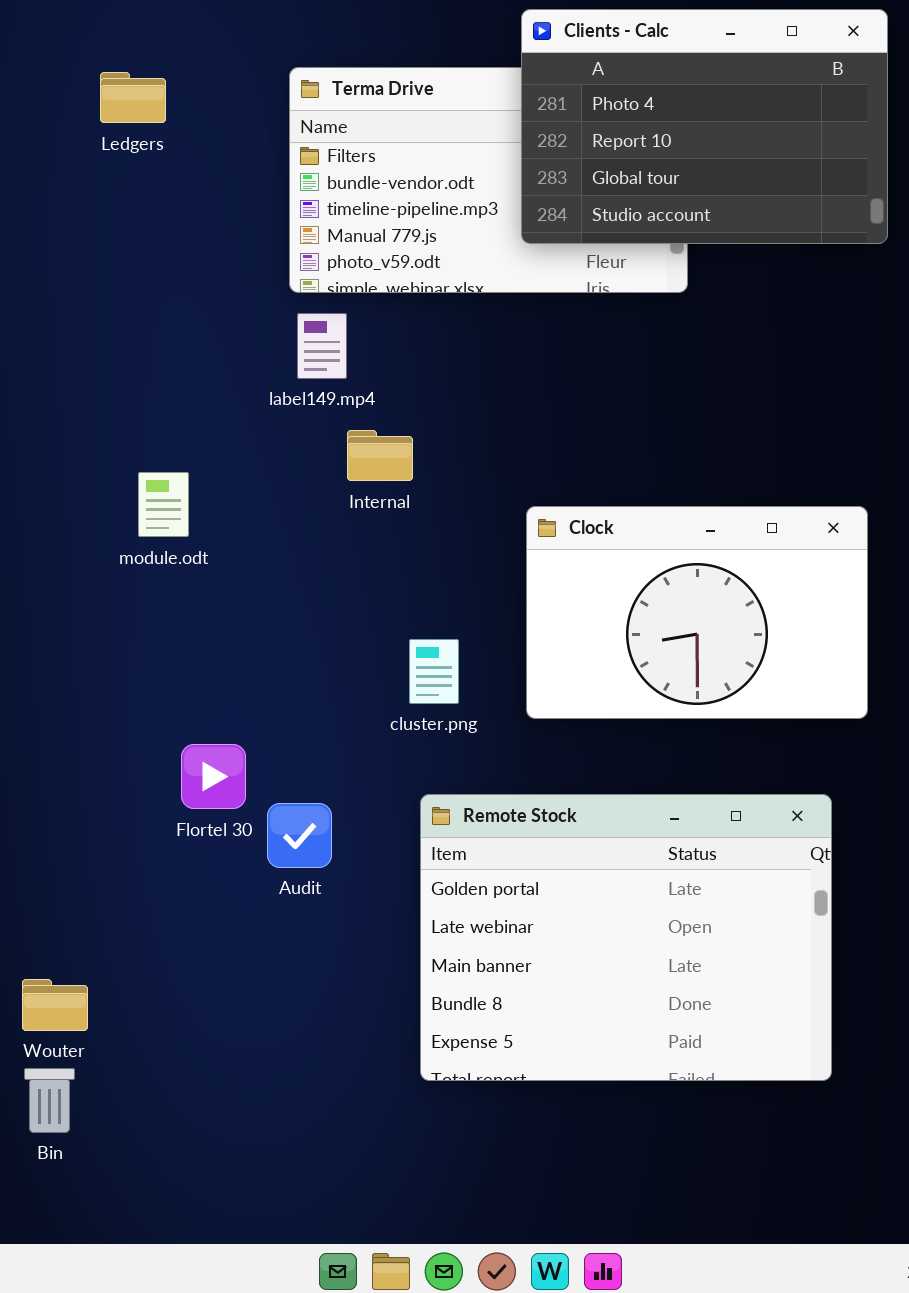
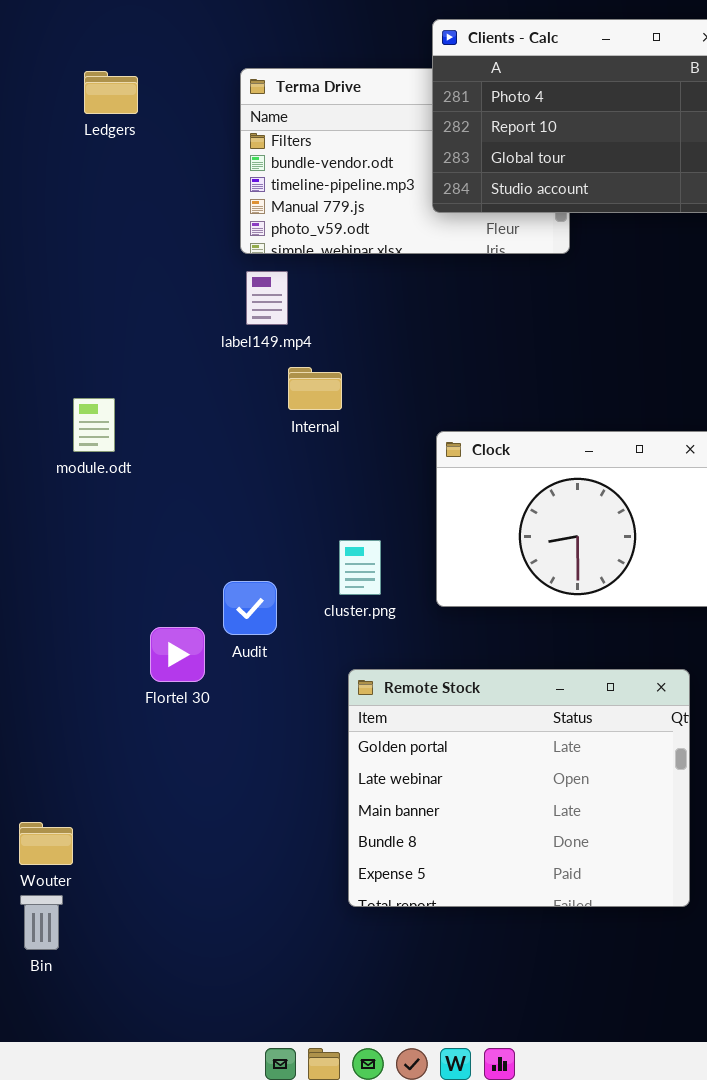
module.odt: [138,472,189,537] -> [73,398,115,452], moved
Audit: [267,803,332,868] -> [223,581,277,635], moved

